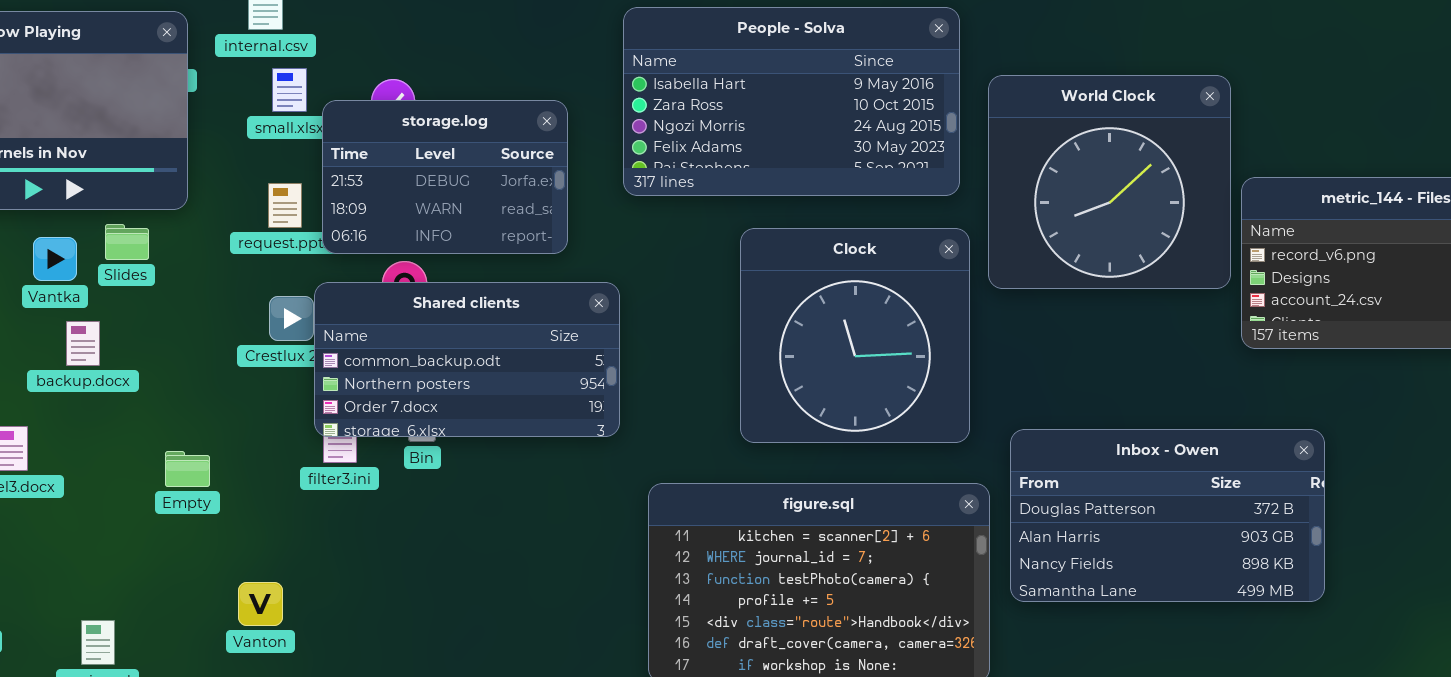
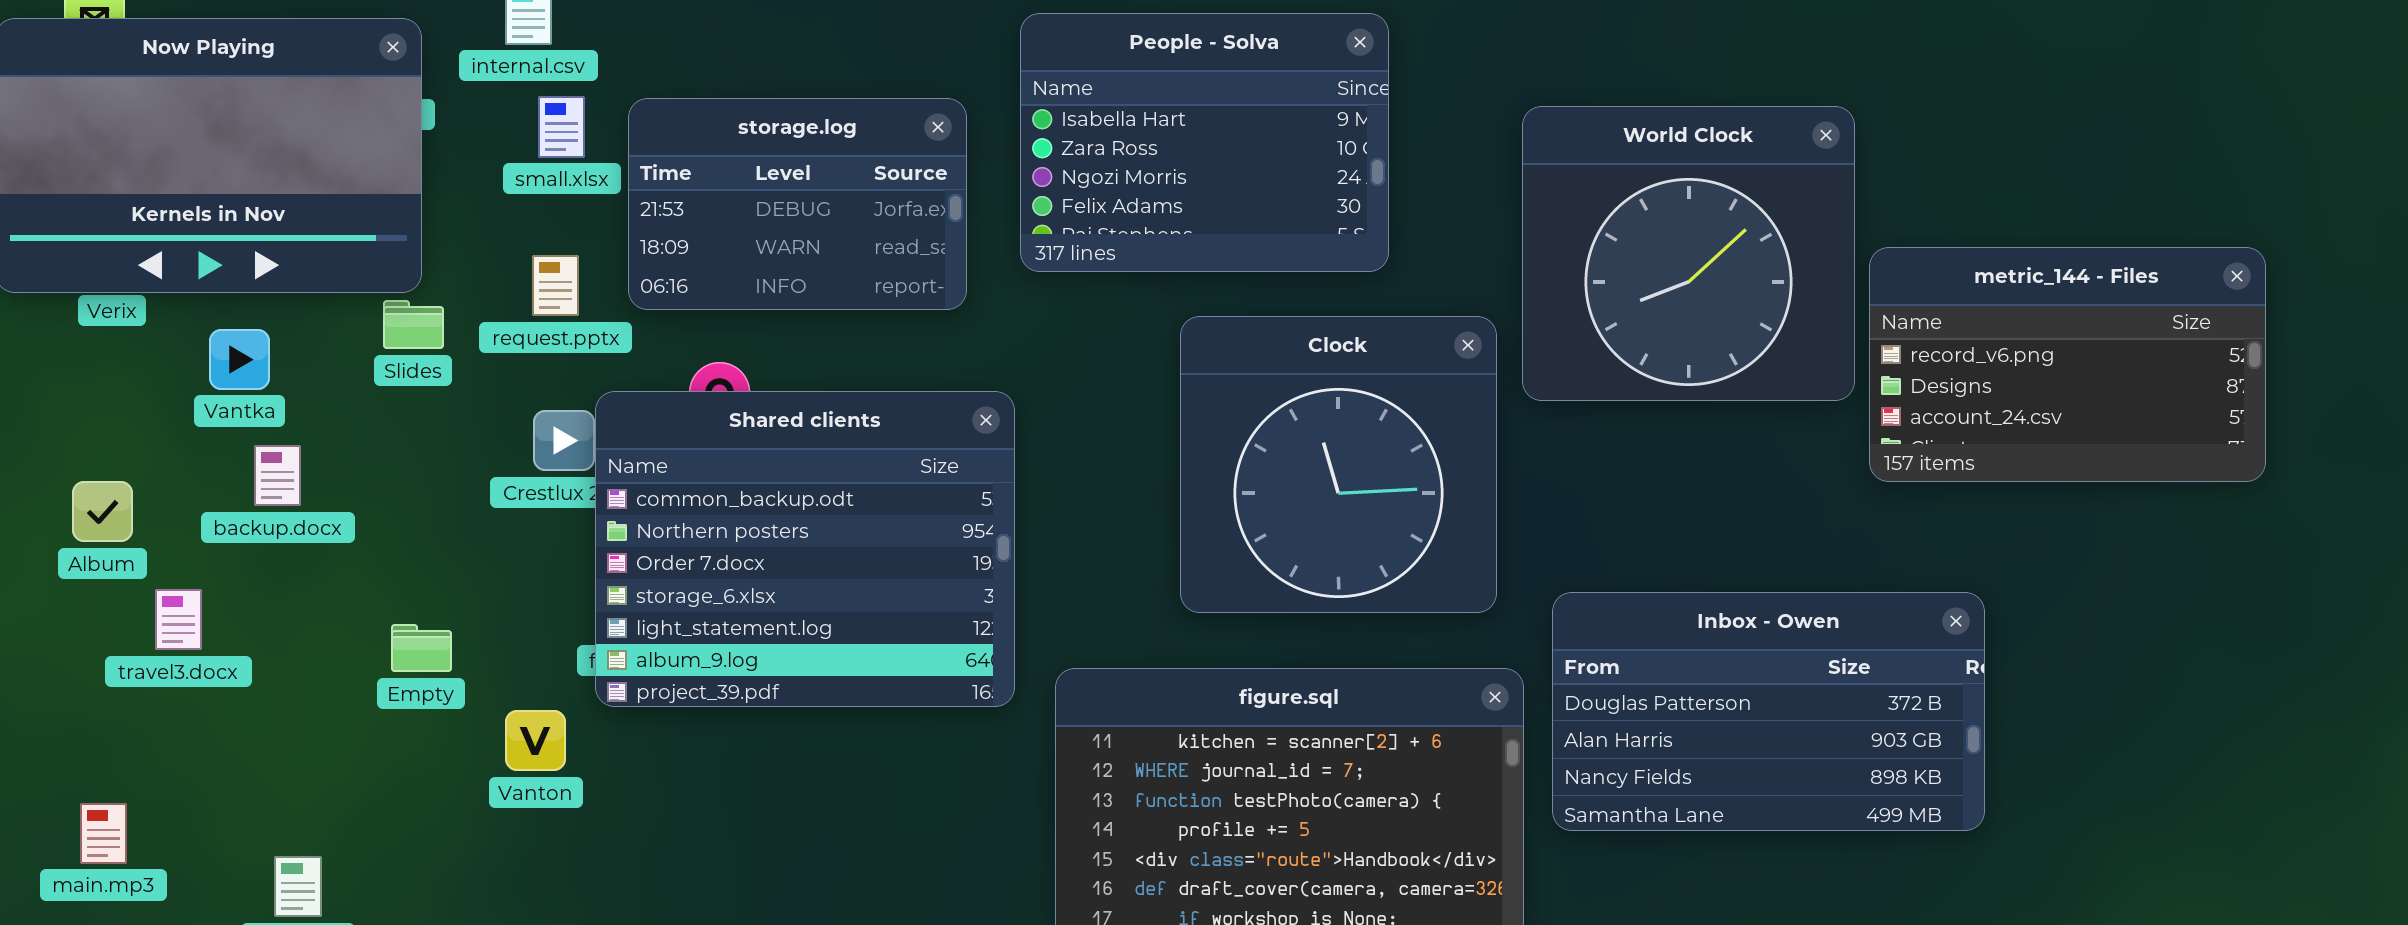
People - Solva: [623,7,960,196] -> [1020,13,1389,272], resized
storage.log: [322,100,568,254] -> [628,98,967,310], moved
Slides: [105,224,149,260] -> [383,300,444,349], moved
Shared clients: [314,282,620,437] -> [595,391,1015,707], resized
Vanton: [238,582,283,626] -> [505,710,566,771], moved

